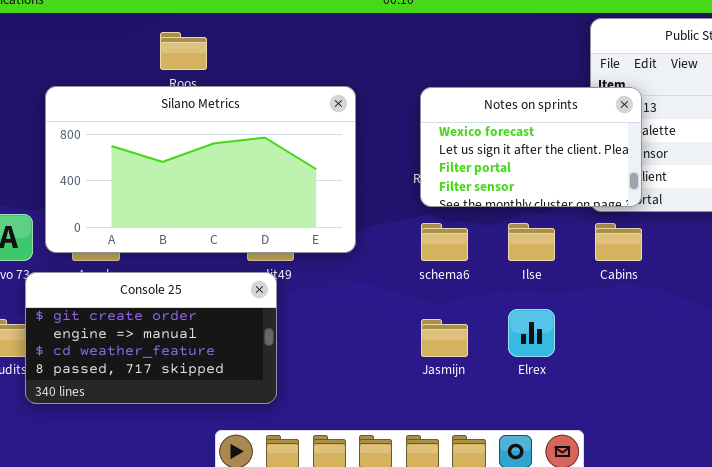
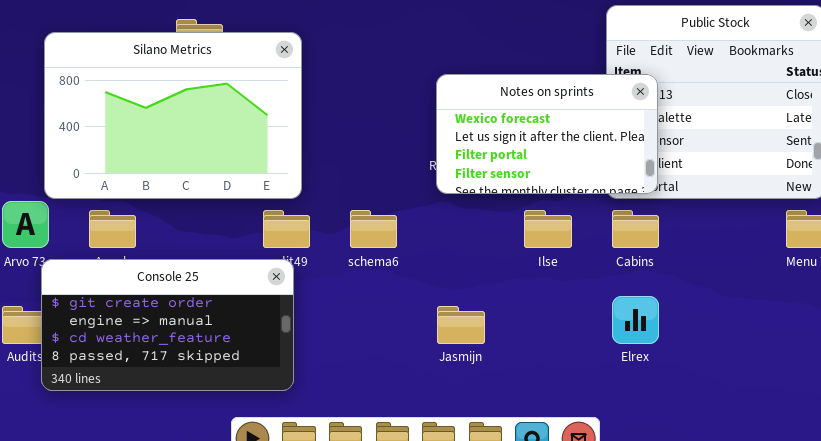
Silano Metrics: [45,86,356,253] -> [44,32,302,199], moved, resized
schema6: [421,223,468,261] -> [350,210,397,248], moved
Elrex: [508,309,555,357] -> [612,296,659,344], moved

